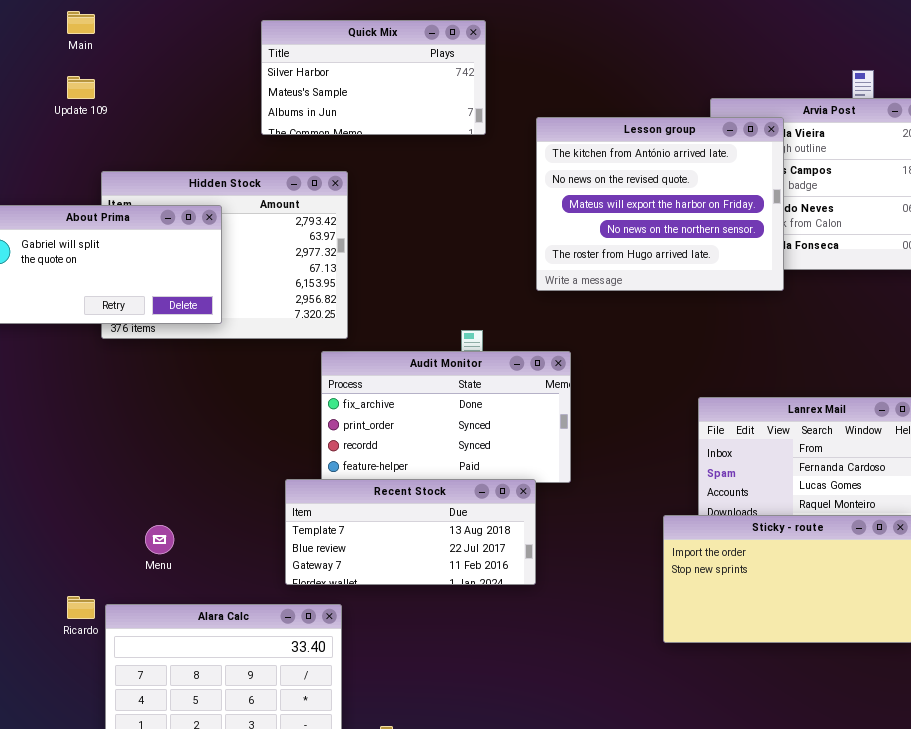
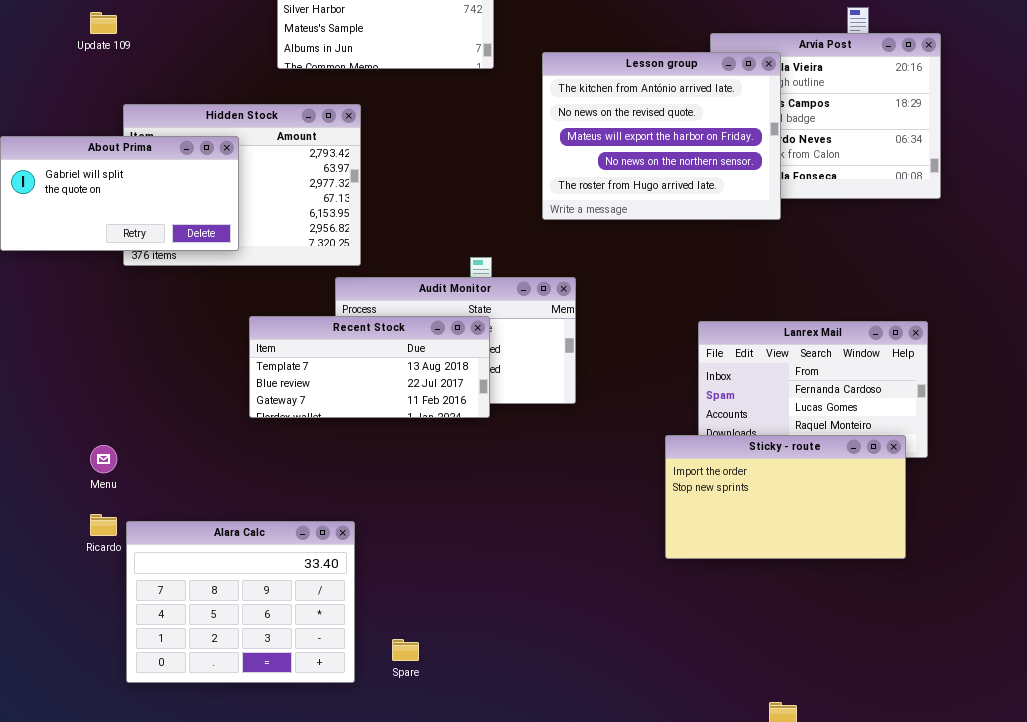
Recent Stock: [285,479,536,585] -> [249,316,490,418], moved
Menu: [145,525,174,554] -> [90,445,117,473], moved

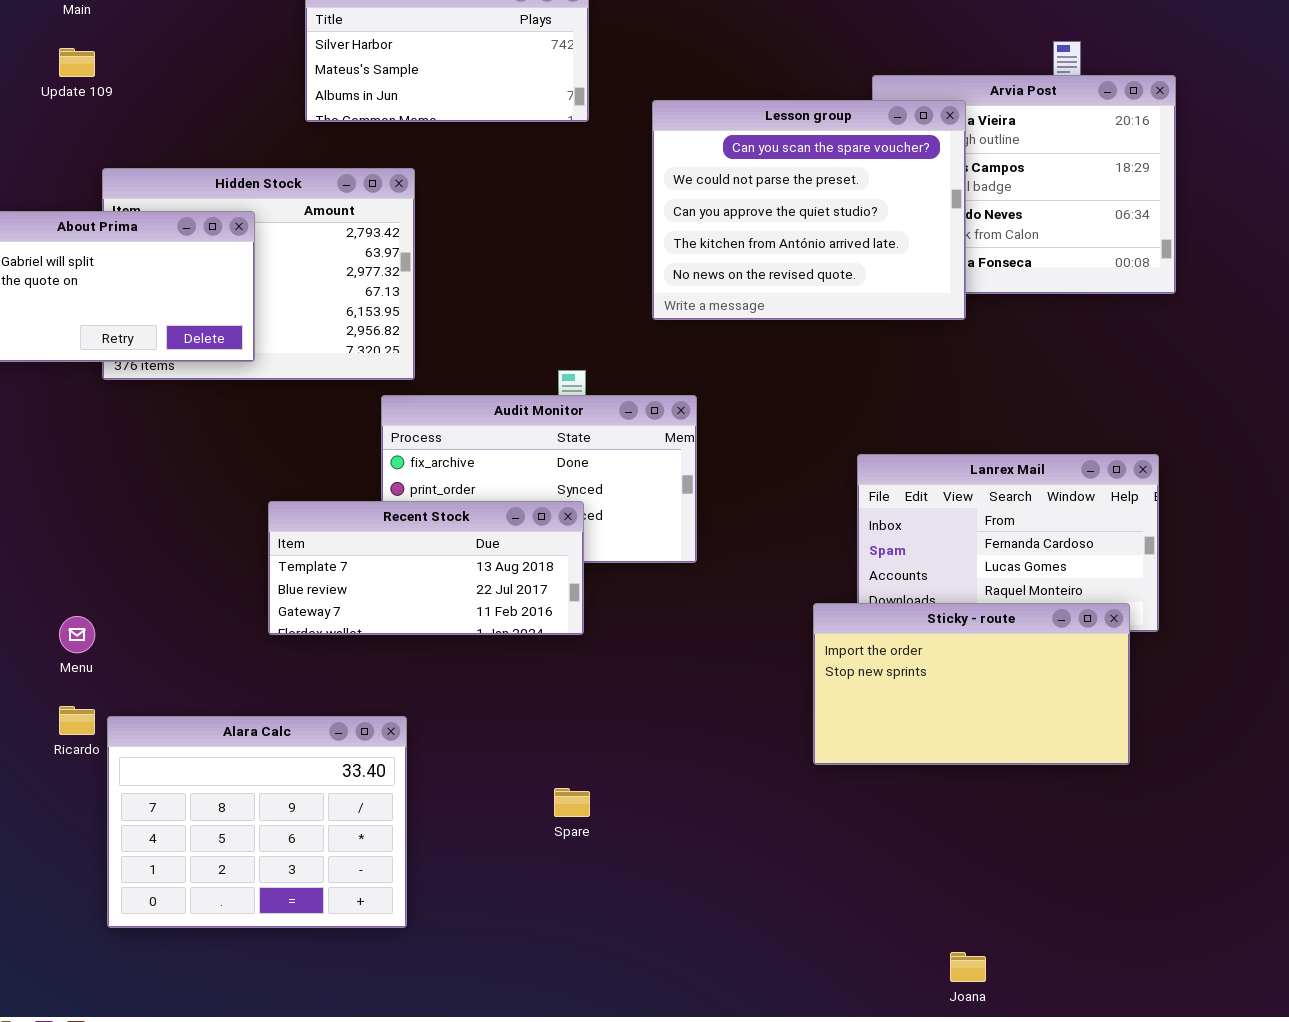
Lesson group: [542,52,781,220] -> [652,100,966,320], scrolled up 3 rows
Recent Stock: [249,316,490,418] -> [268,501,584,635], moved
Spare: [392,639,419,661] -> [554,788,590,817], moved

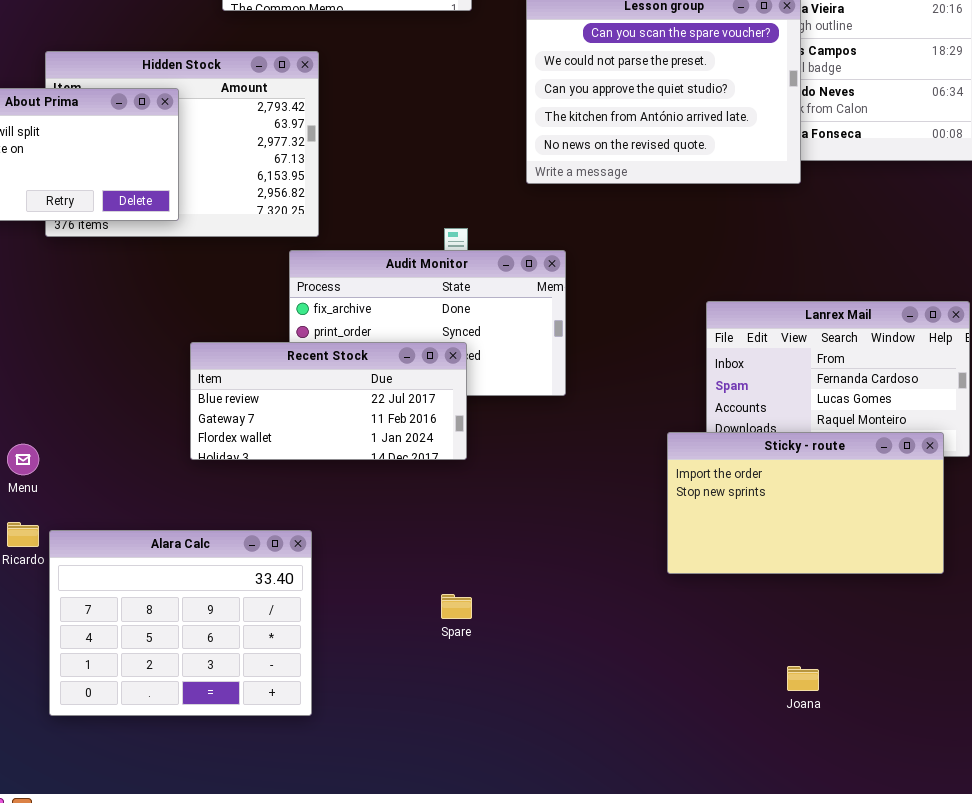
Recent Stock: [268,501,584,635] -> [190,342,467,460], scrolled down 1 row
Joana: [950,952,986,982] -> [787,666,819,691], moved

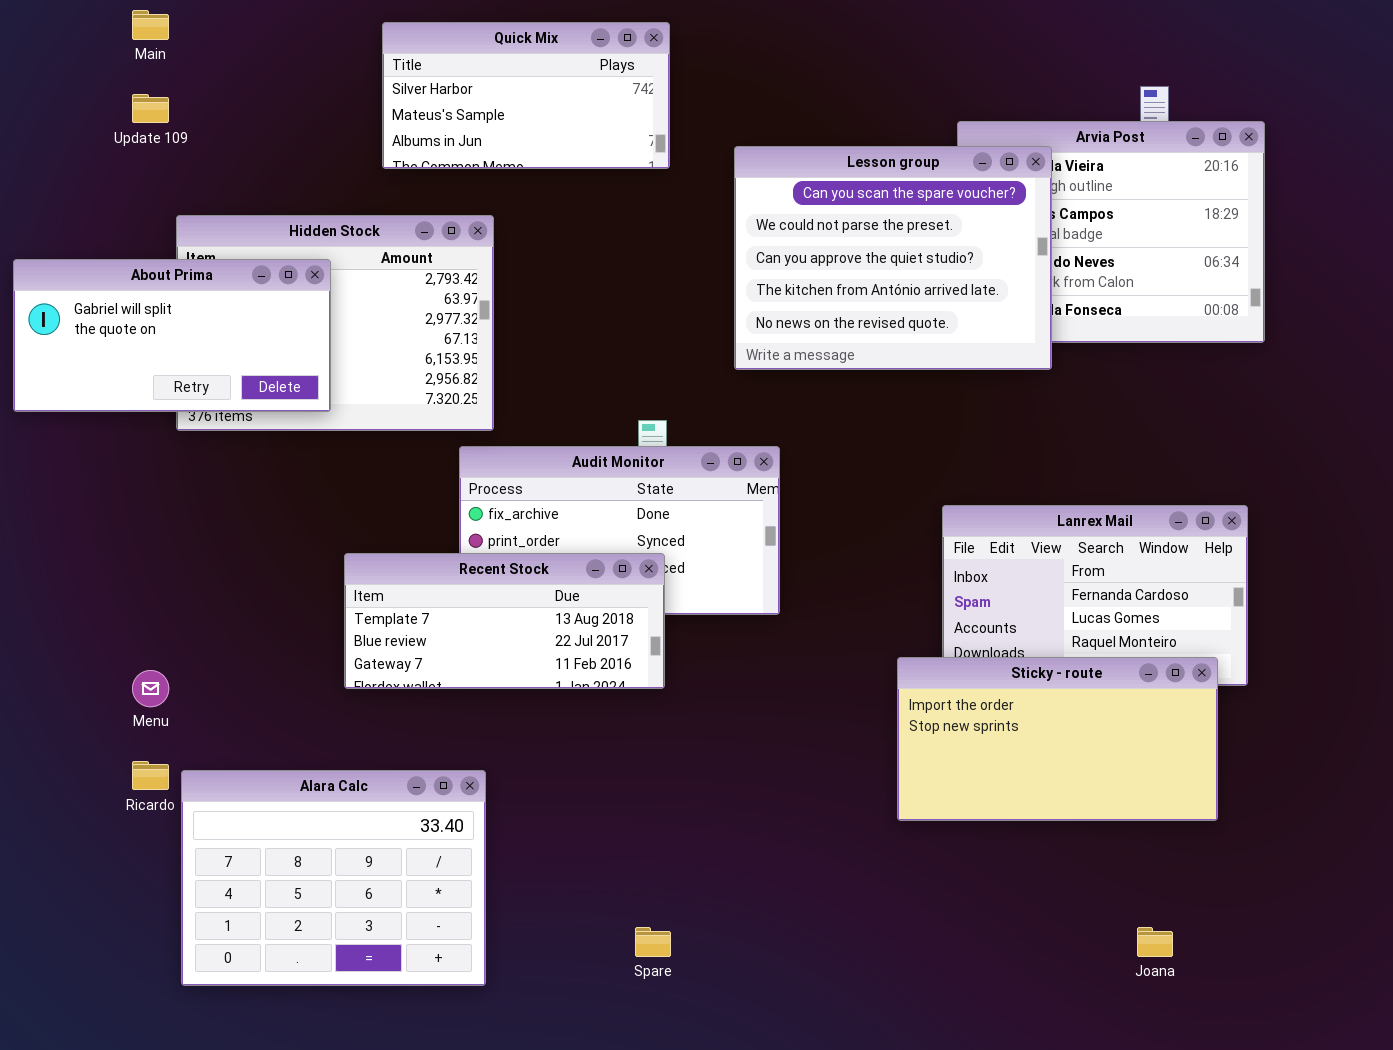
Recent Stock: [190,342,467,460] -> [344,553,665,689], scrolled up 1 row
Spare: [441,594,472,619] -> [635,927,671,957], moved
Joana: [787,666,819,691] -> [1137,927,1173,957], moved

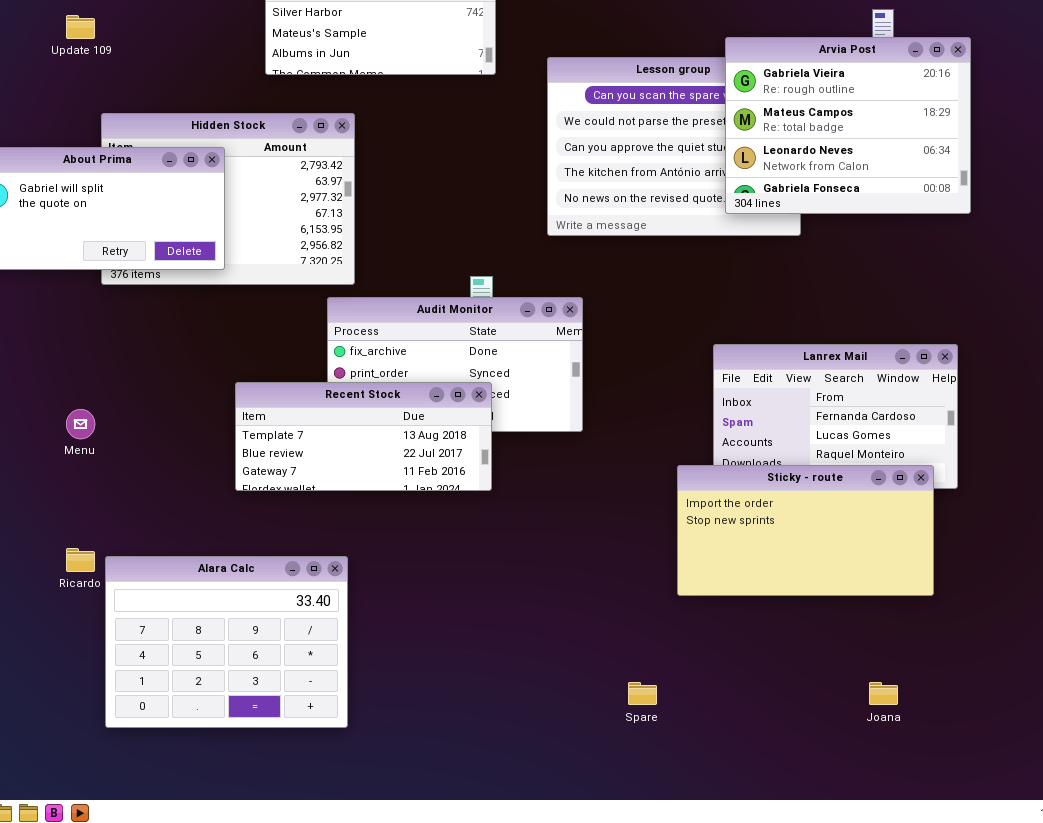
Arvia Post: [957,121,1265,343] -> [725,37,971,214], raised
Menu: [132,670,169,707] -> [66,409,95,439], moved
Spare: [635,927,671,957] -> [628,682,657,705], moved

